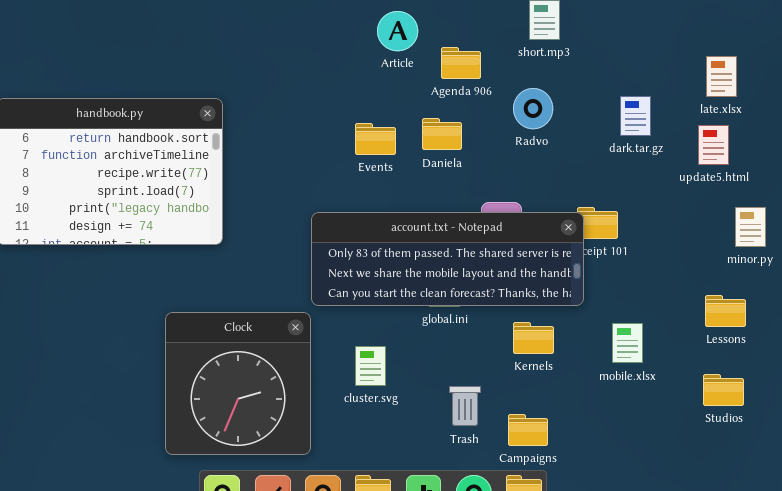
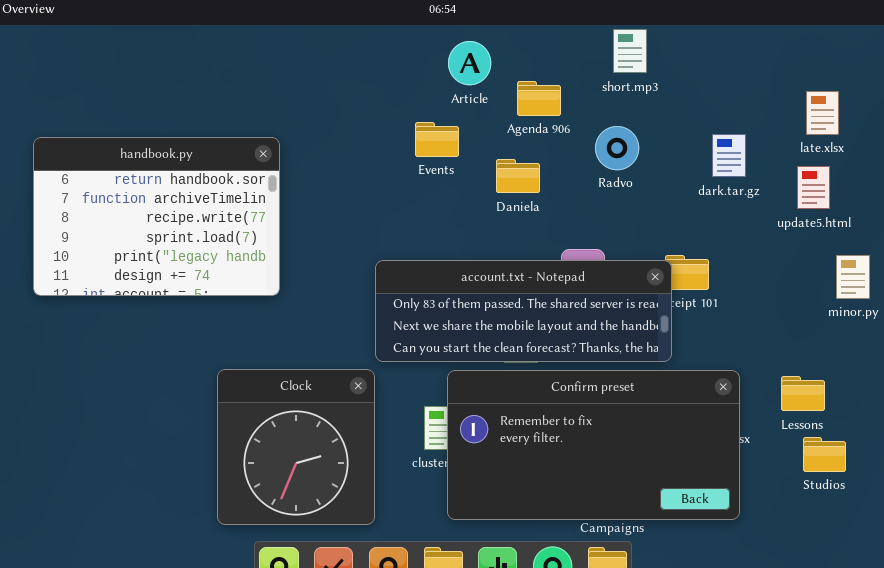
Events: [355,123,396,155] -> [415,122,459,157], moved
Lessons: [705,295,746,327] -> [781,376,825,411], moved
Confirm preset: none -> [447,370,740,520], opened

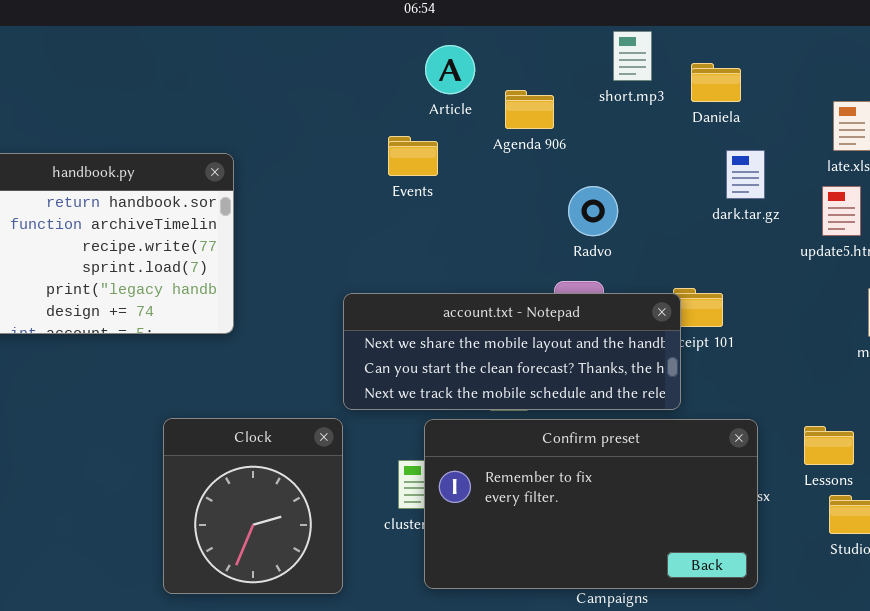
Radvo: [595,126,639,170] -> [568,186,618,236], moved
Daniela: [496,159,540,193] -> [691,63,741,102], moved
account.txt - Notepad: [375,260,672,362] -> [343,293,681,410], scrolled down 1 row

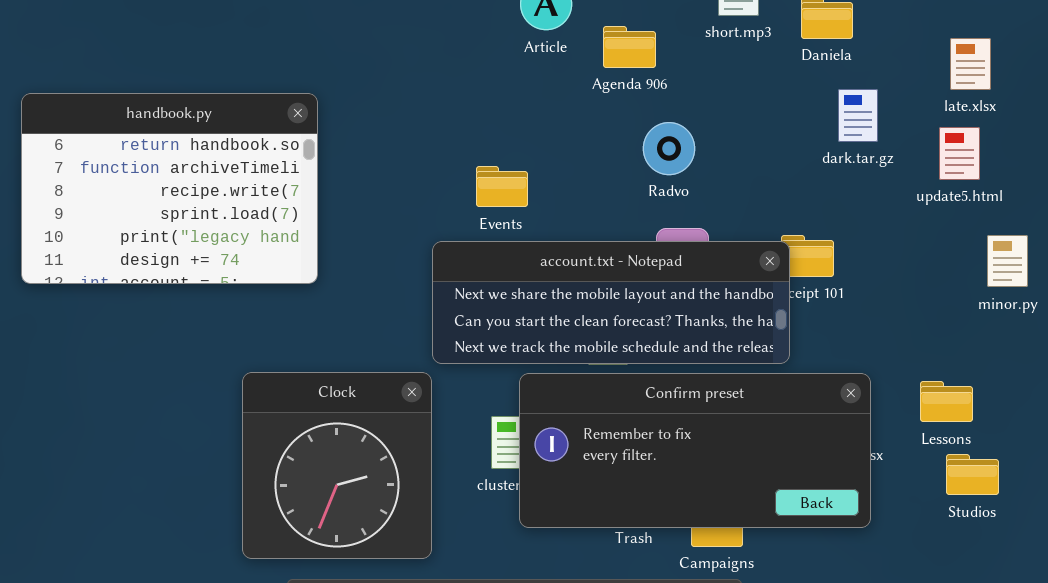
Events: [388,136,438,176] -> [476,166,528,207], moved
Radvo: [568,186,618,236] -> [643,122,695,175], moved
Confirm preset: [424,419,758,589] -> [519,373,871,528], resized

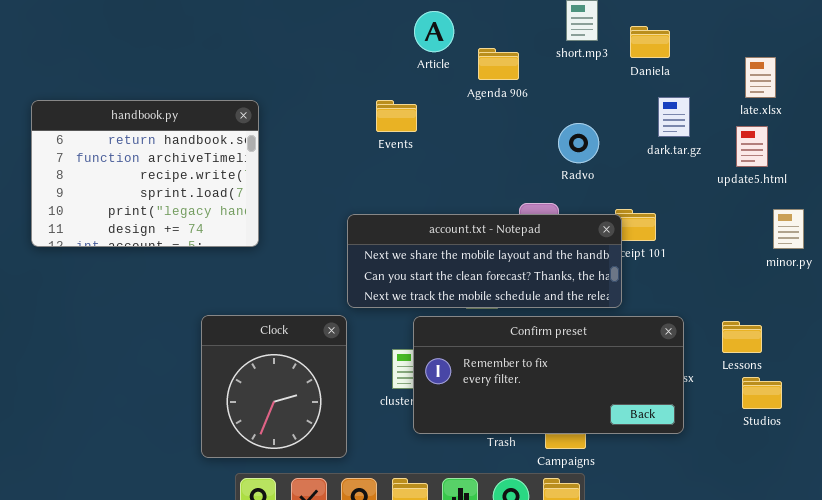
Radvo: [643,122,695,175] -> [558,123,599,163], moved
Events: [476,166,528,207] -> [376,100,417,132], moved

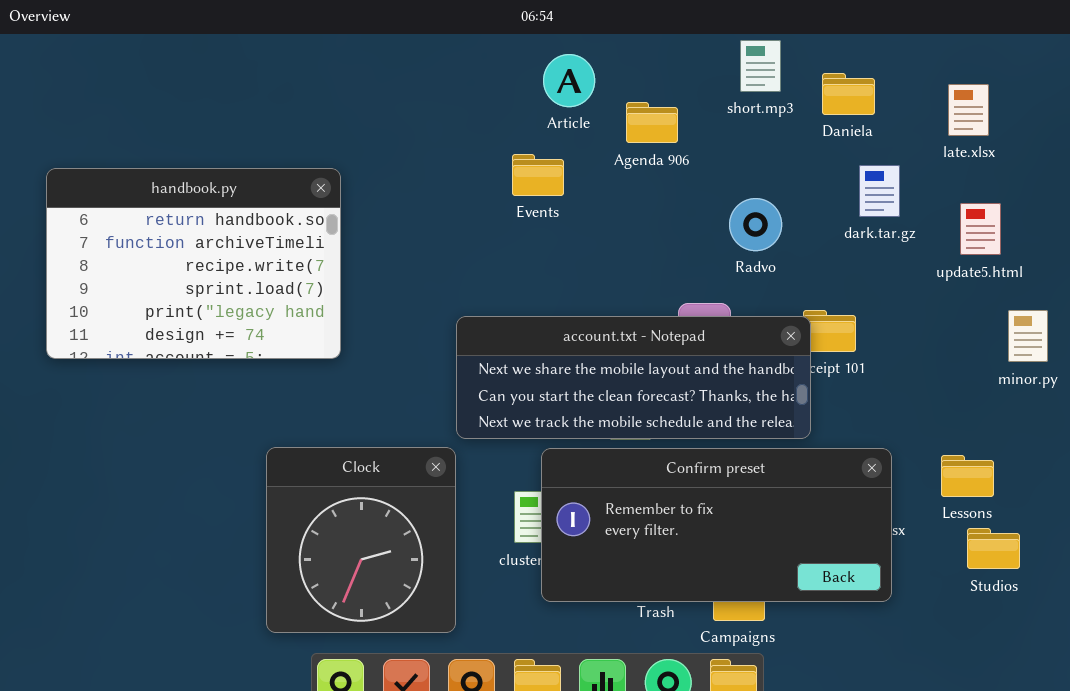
late.xlsx: [745,57,776,98] -> [948,84,989,136], moved
Events: [376,100,417,132] -> [512,154,564,196], moved

